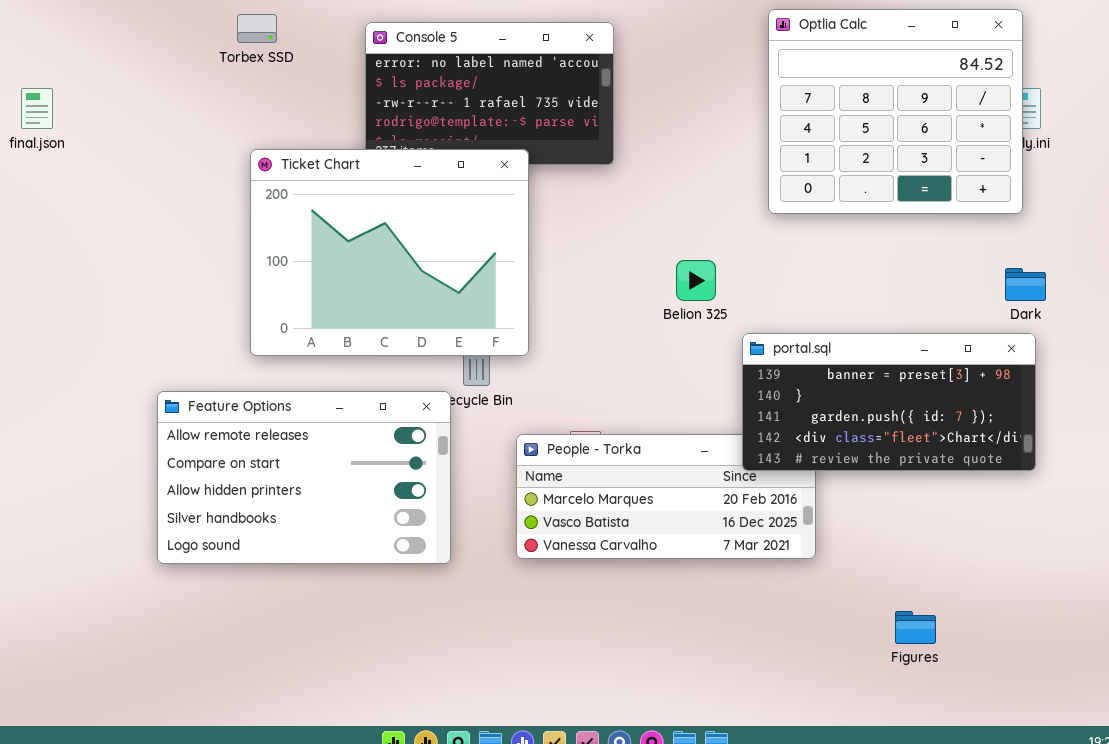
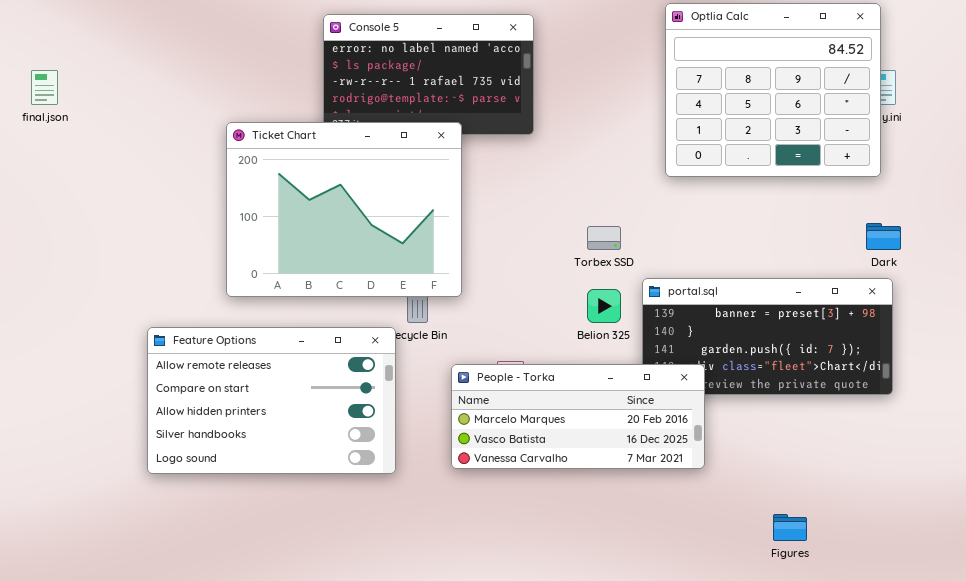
Torbex SSD: [237,14,277,43] -> [587,226,621,250], moved
Belion 325: [676,260,716,301] -> [587,289,621,323], moved
People - Torka: [516,434,816,559] -> [451,364,705,469], raised

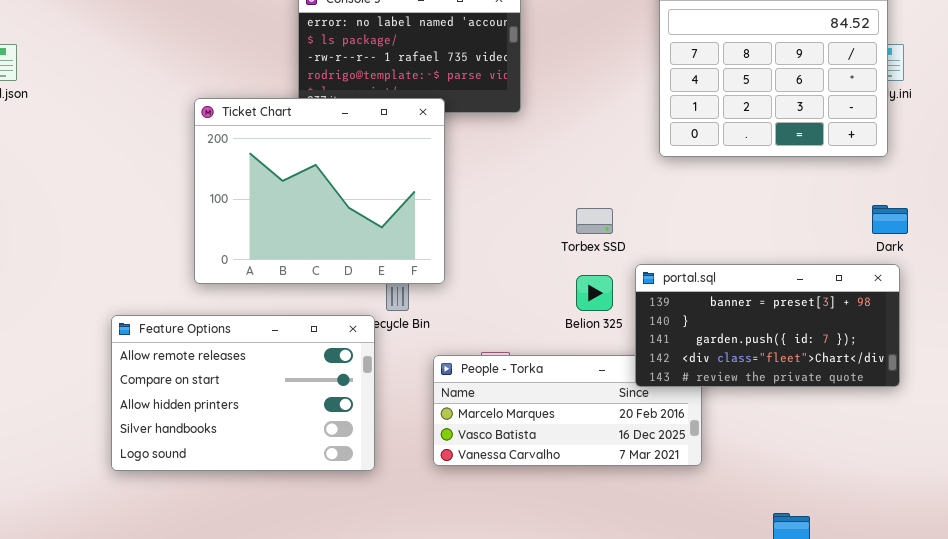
portal.sql: [642,278,893,395] -> [635,264,900,387], raised

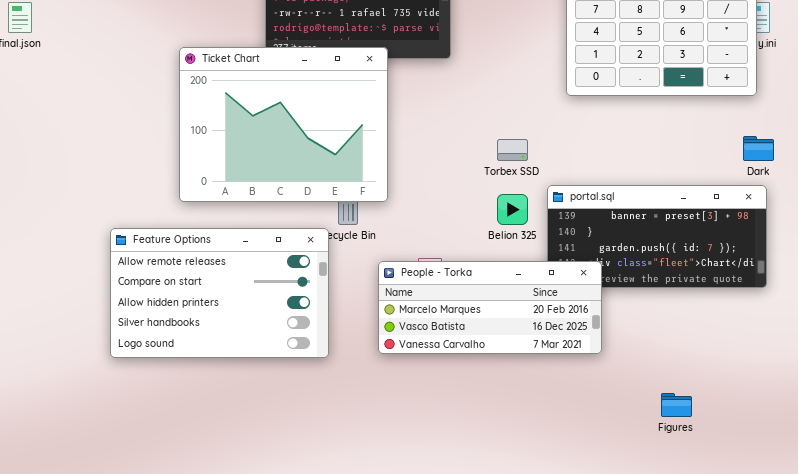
People - Torka: [433,355,702,466] -> [378,261,602,354], raised

